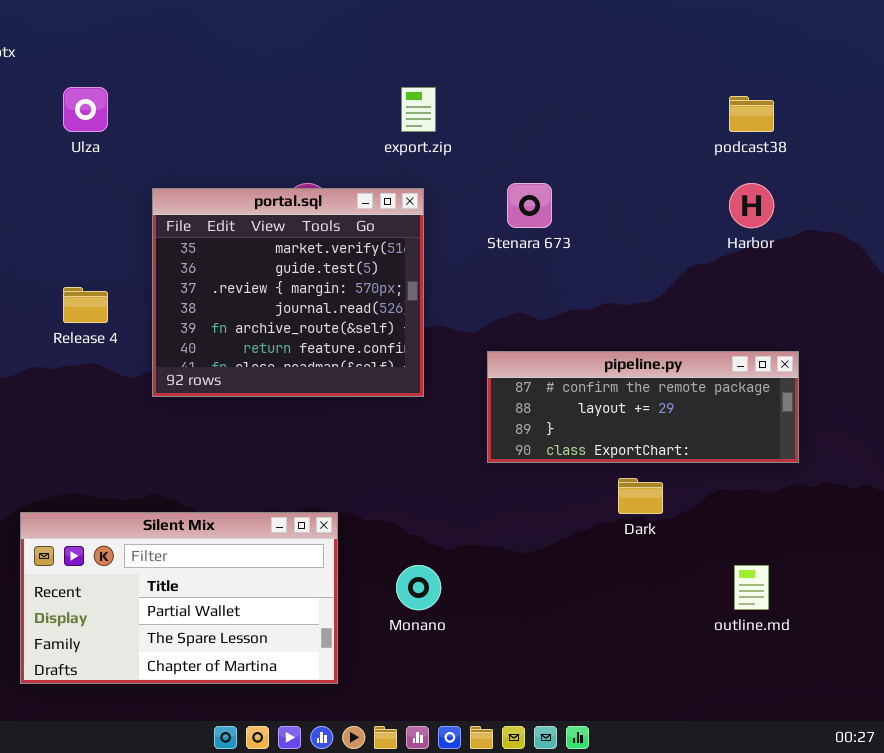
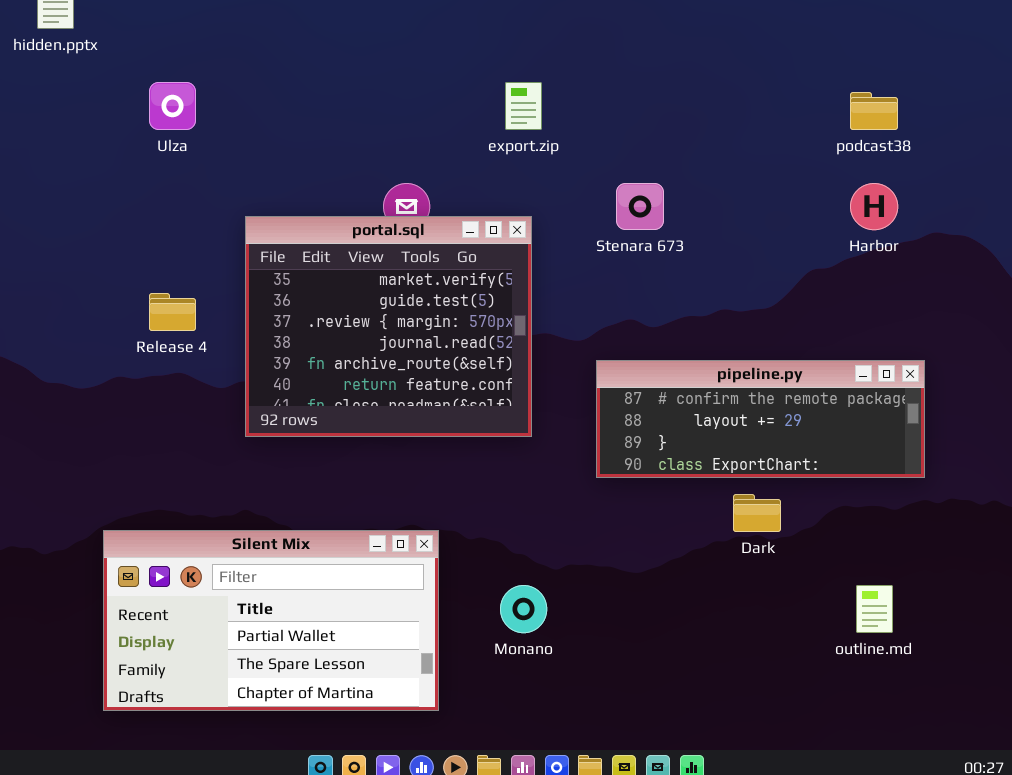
portal.sql: [152,188,424,397] -> [245,216,532,437], moved

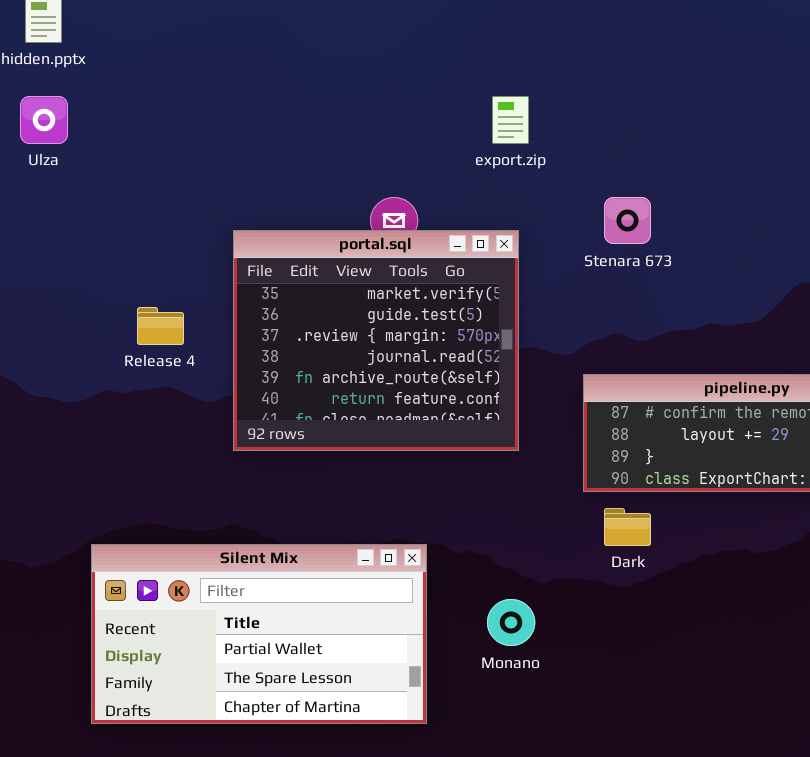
Ulza: [149,82,196,130] -> [20,96,68,144], moved
Dark: [733,494,781,532] -> [604,508,651,546], moved

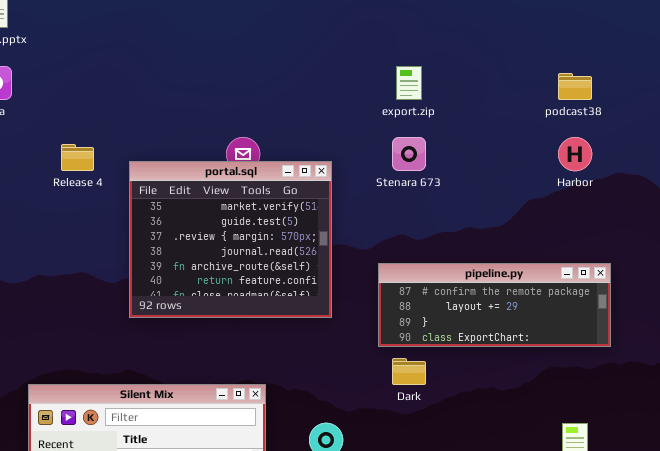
export.zip: [492,96,529,144] -> [396,66,422,100], moved
Release 4: [137,307,184,345] -> [61,144,94,171], moved

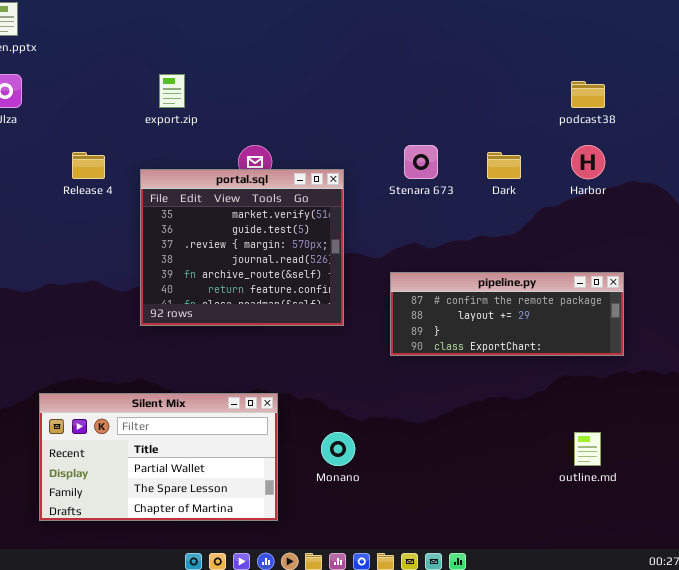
export.zip: [396,66,422,100] -> [159,74,185,108], moved
Dark: [392,358,426,385] -> [487,152,521,179], moved

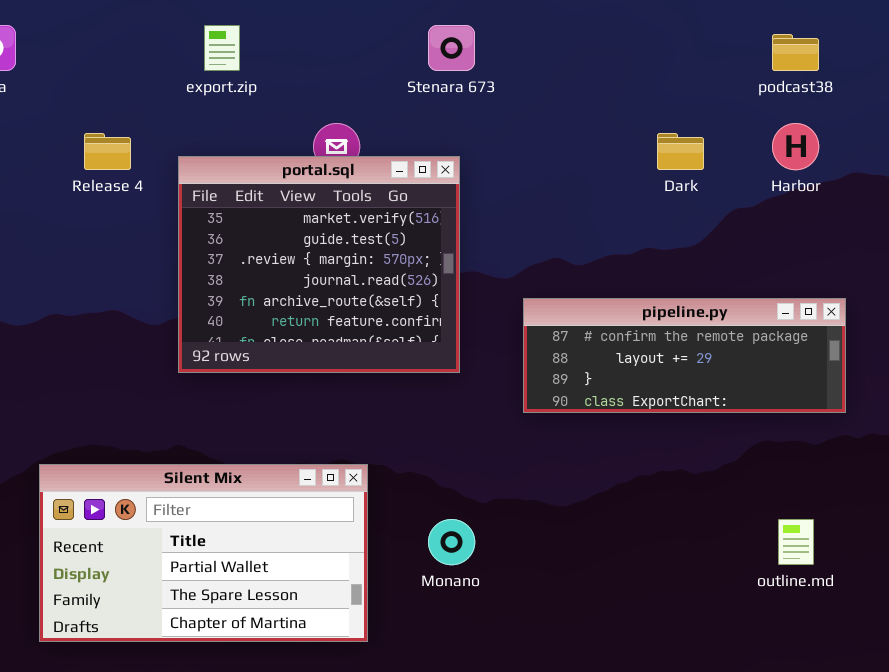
Stenara 673: [404,145,438,179] -> [428,25,475,71], moved

